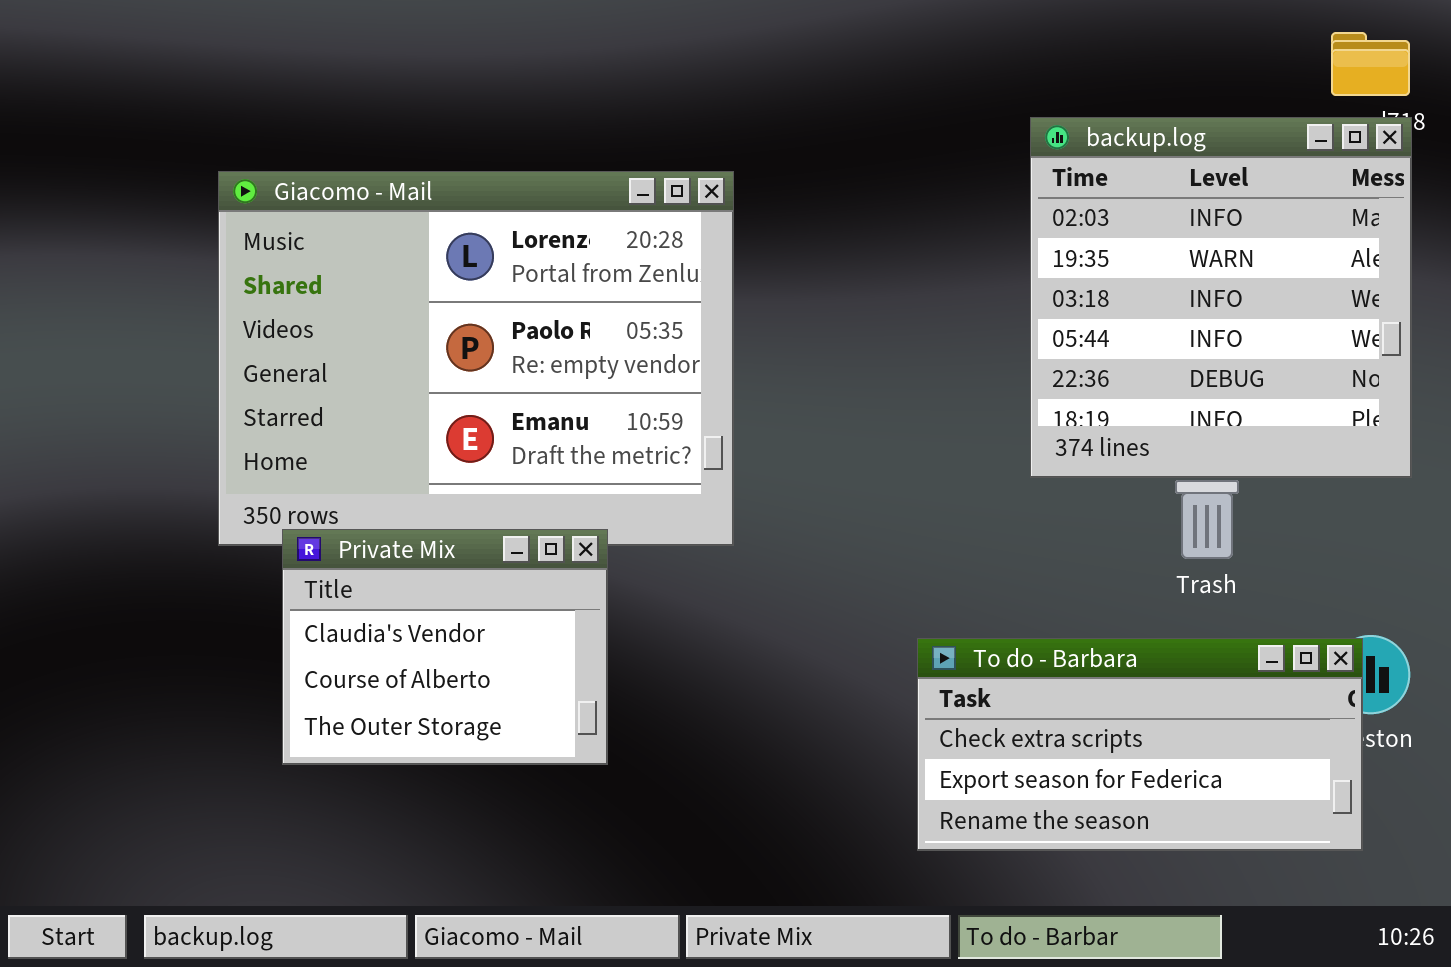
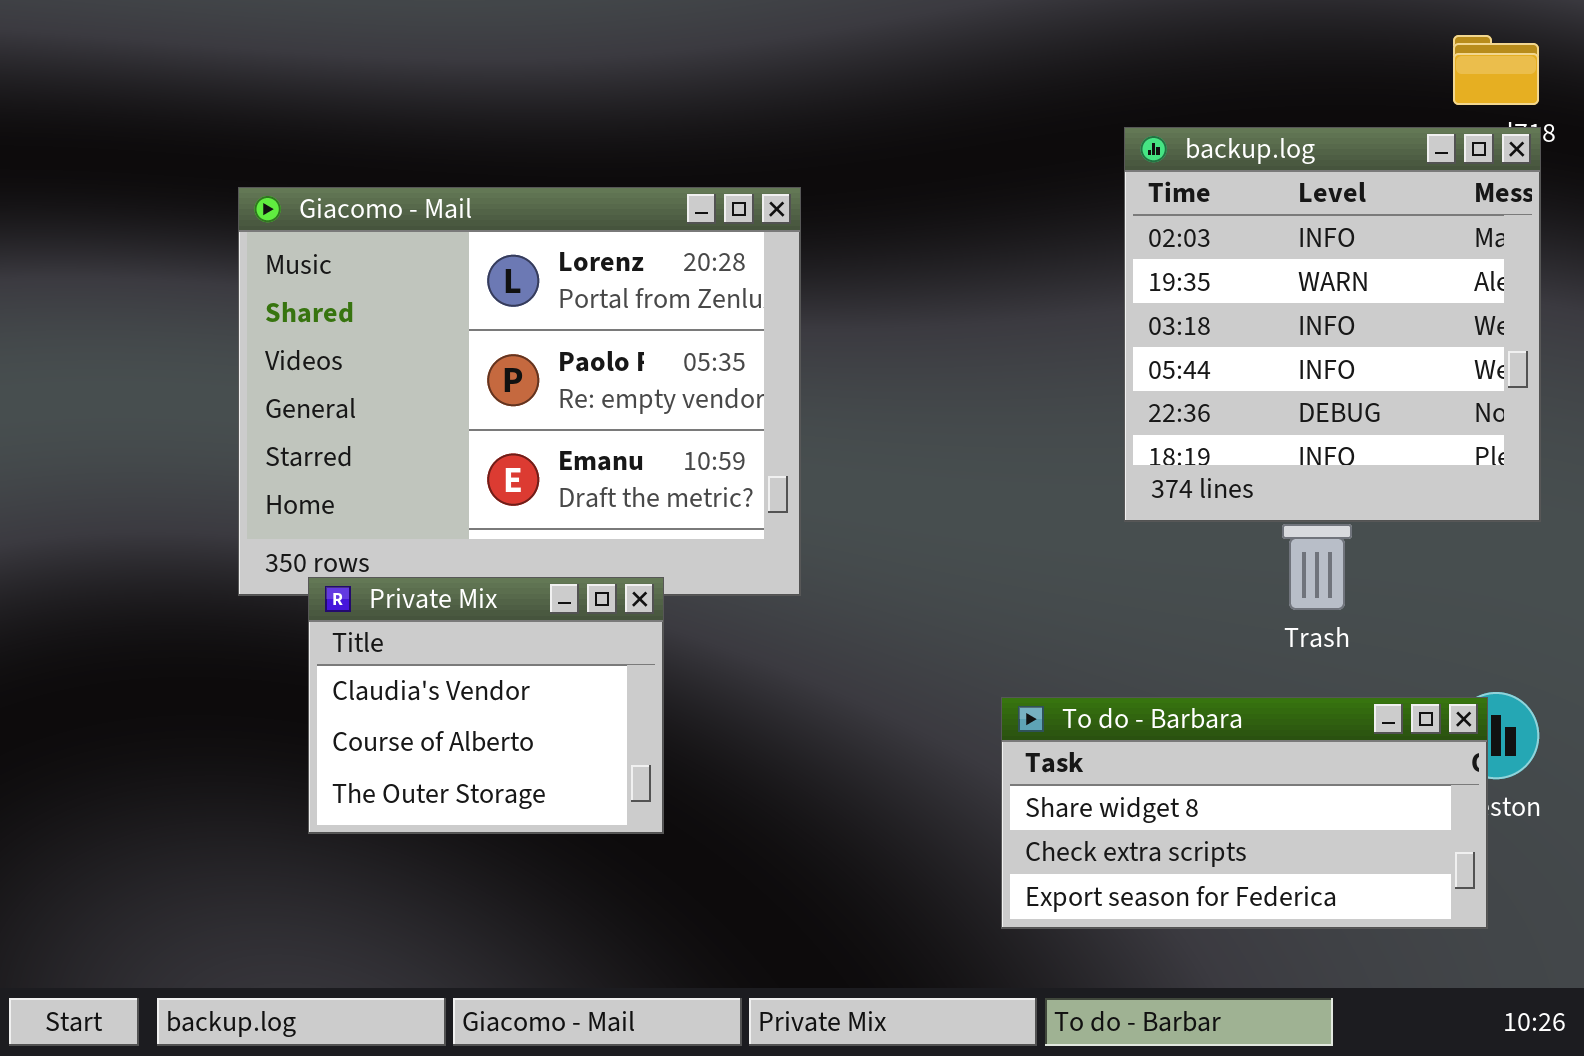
To do - Barbara: [917,638,1363,851] -> [1001,697,1488,929], scrolled up 1 row

